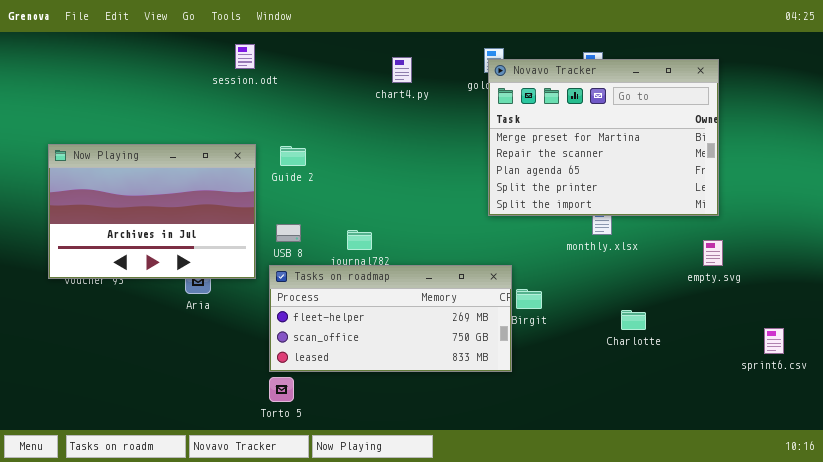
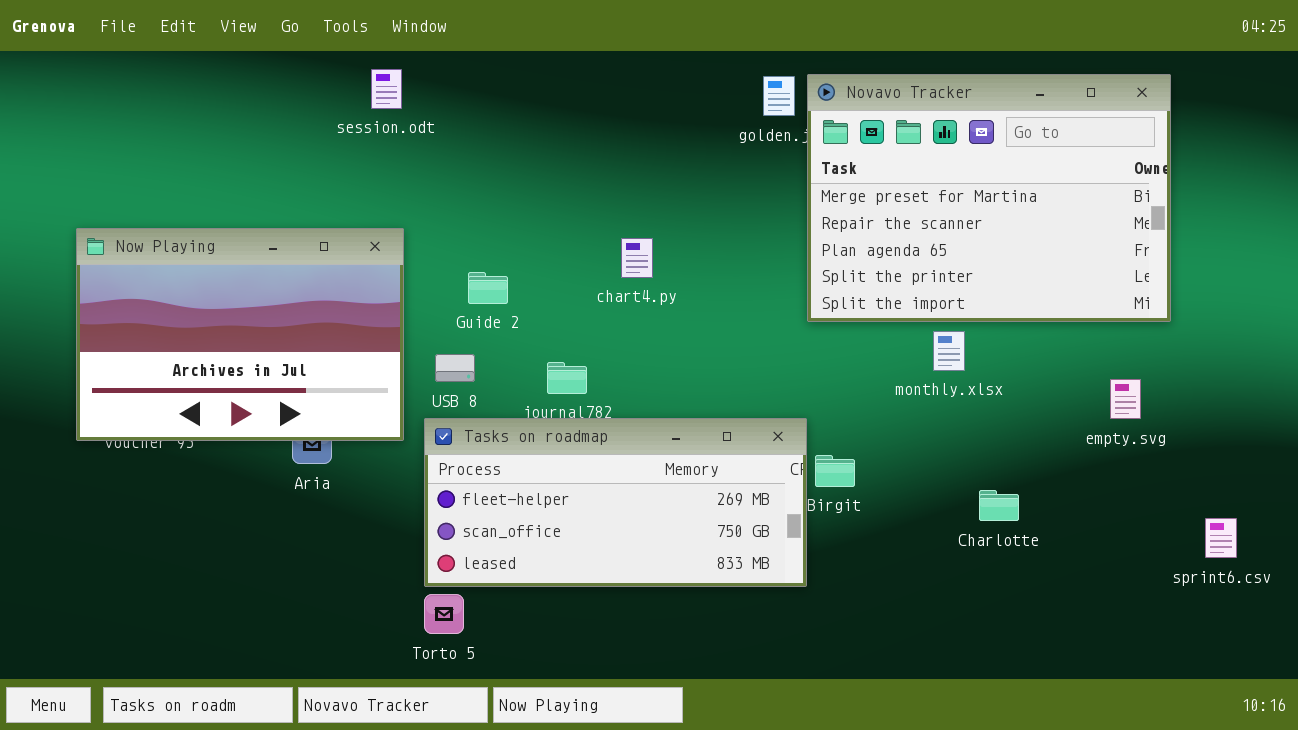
chart4.py: [392,57,412,83] -> [621,238,653,278], moved
Novavo Tracker: [488,59,719,216] -> [807,74,1171,322], moved
Guide 2: [280,146,306,166] -> [468,272,508,304], moved

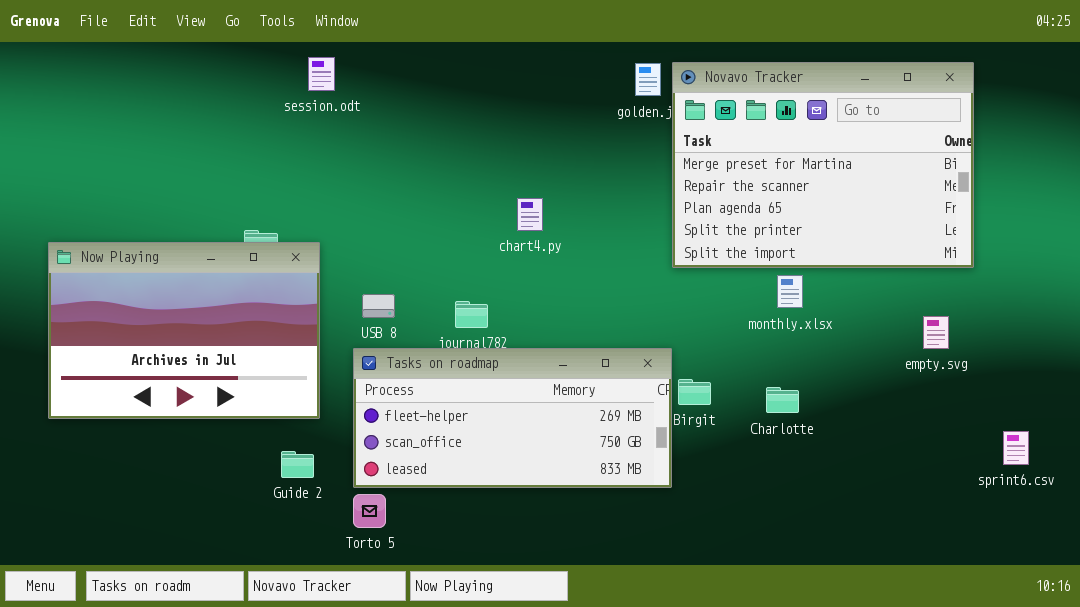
Now Playing: [76,228,404,441] -> [48,242,320,419], moved
Guide 2: [468,272,508,304] -> [281,451,314,478], moved
Charlotte: [979,490,1019,521] -> [766,387,799,413], moved

